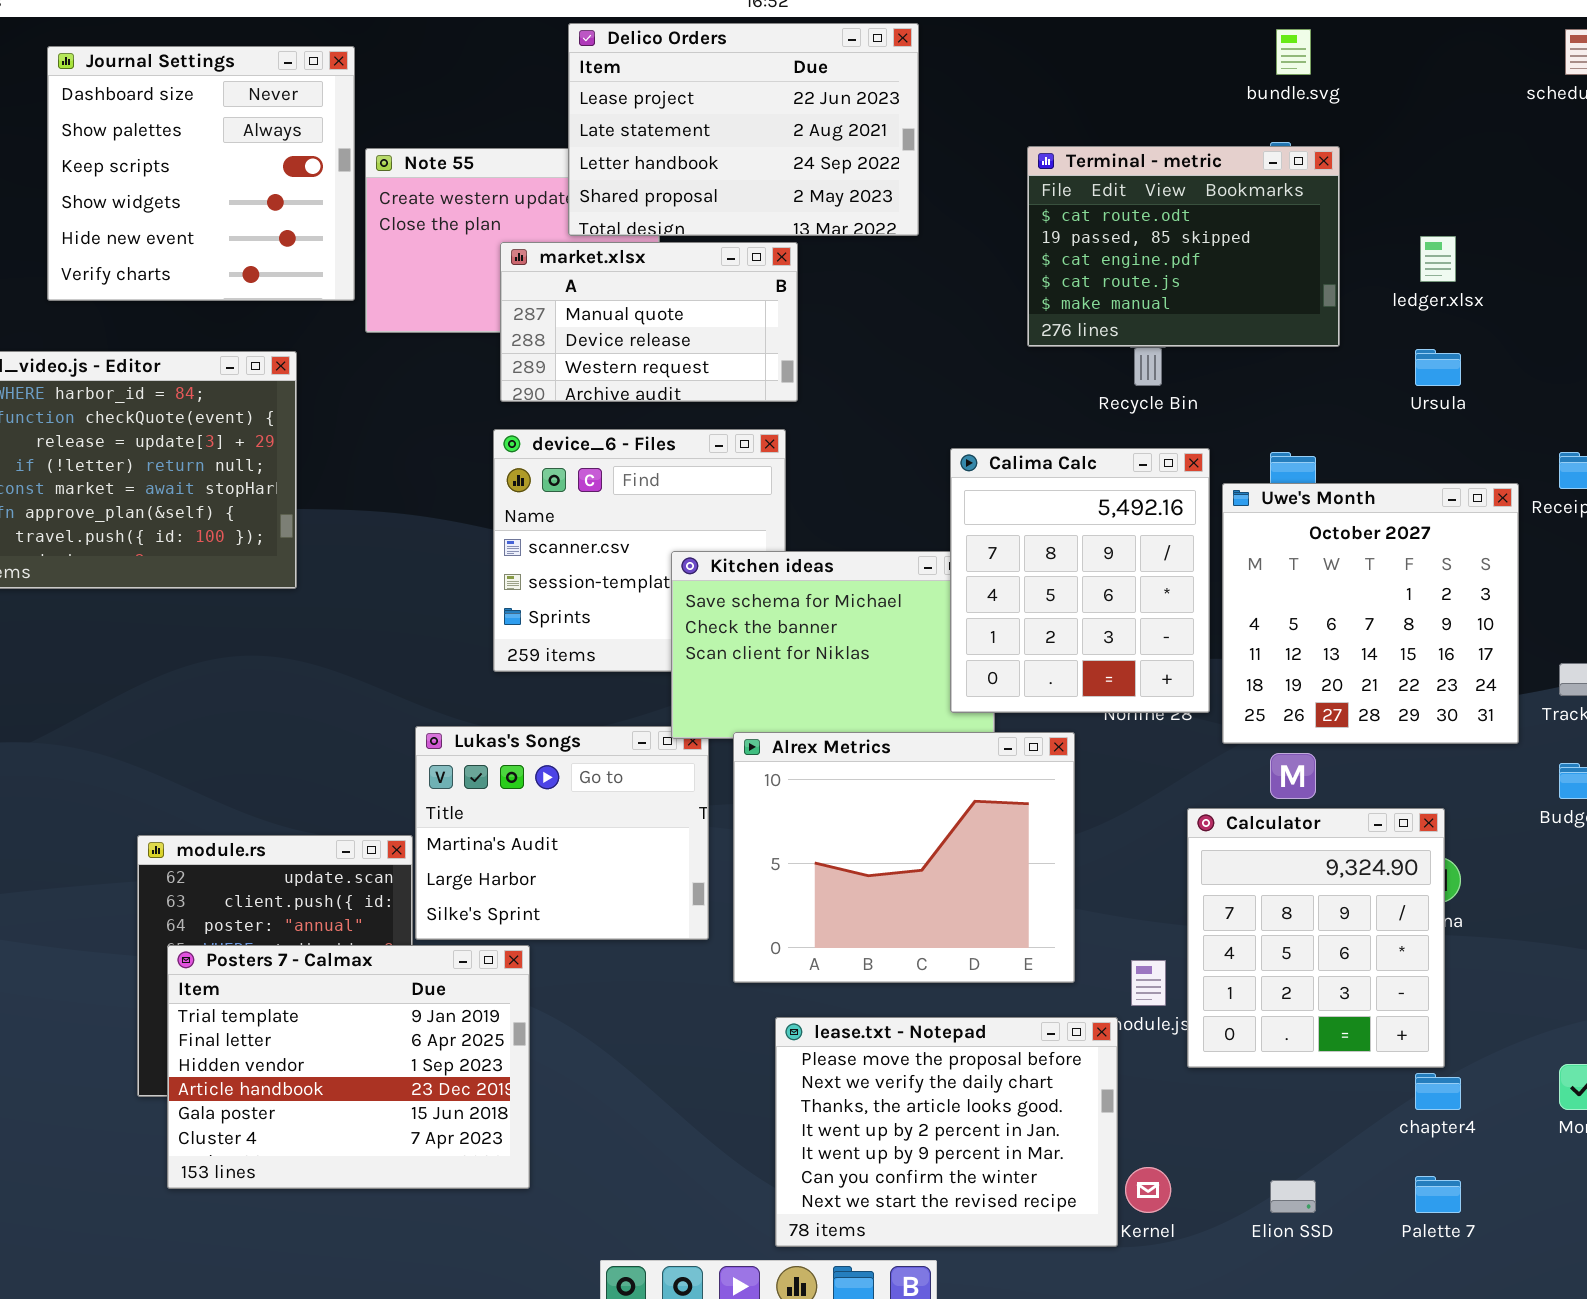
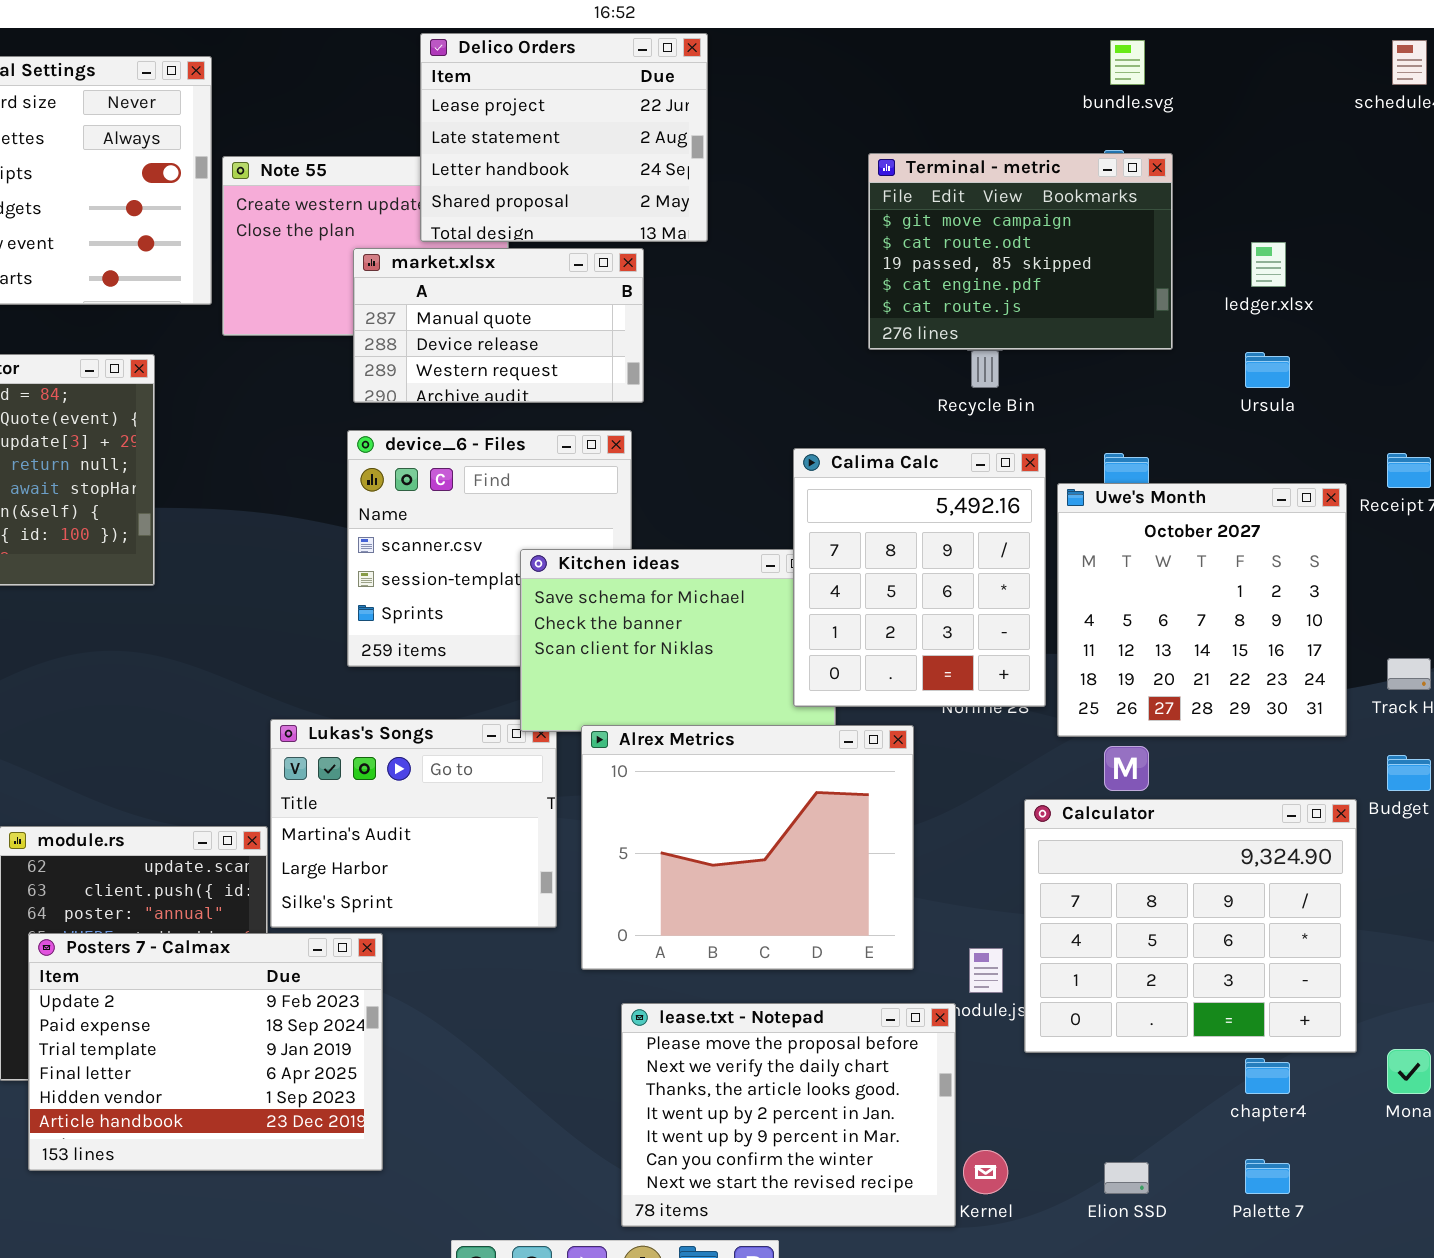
Delico Orders: [568,23,919,236] -> [420,33,708,242], resized
Terminal - metric: [1027,146,1340,347] -> [868,153,1173,350], scrolled up 1 row
Calculator: [1187,808,1445,1068] -> [1024,799,1357,1053], resized
Posters 7 - Calmax: [167,945,530,1189] -> [28,933,383,1171], scrolled up 2 rows

